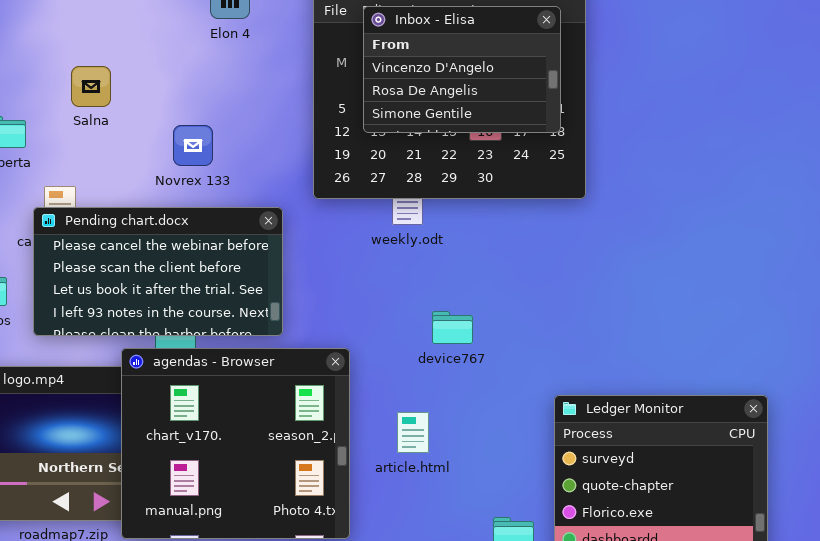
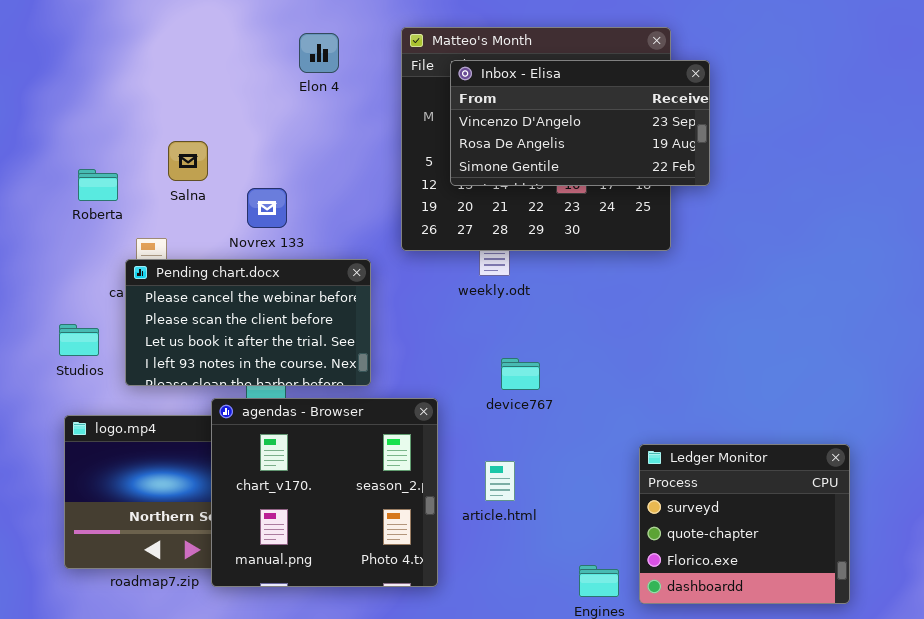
Inbox - Elisa: [363,6,561,133] -> [450,60,710,186], resized
Salna: [71,66,111,107] -> [168,141,208,181], moved
Novrex 133: [173,125,213,166] -> [247,188,287,228], moved
device767: [432,311,473,344] -> [501,358,540,390], moved

